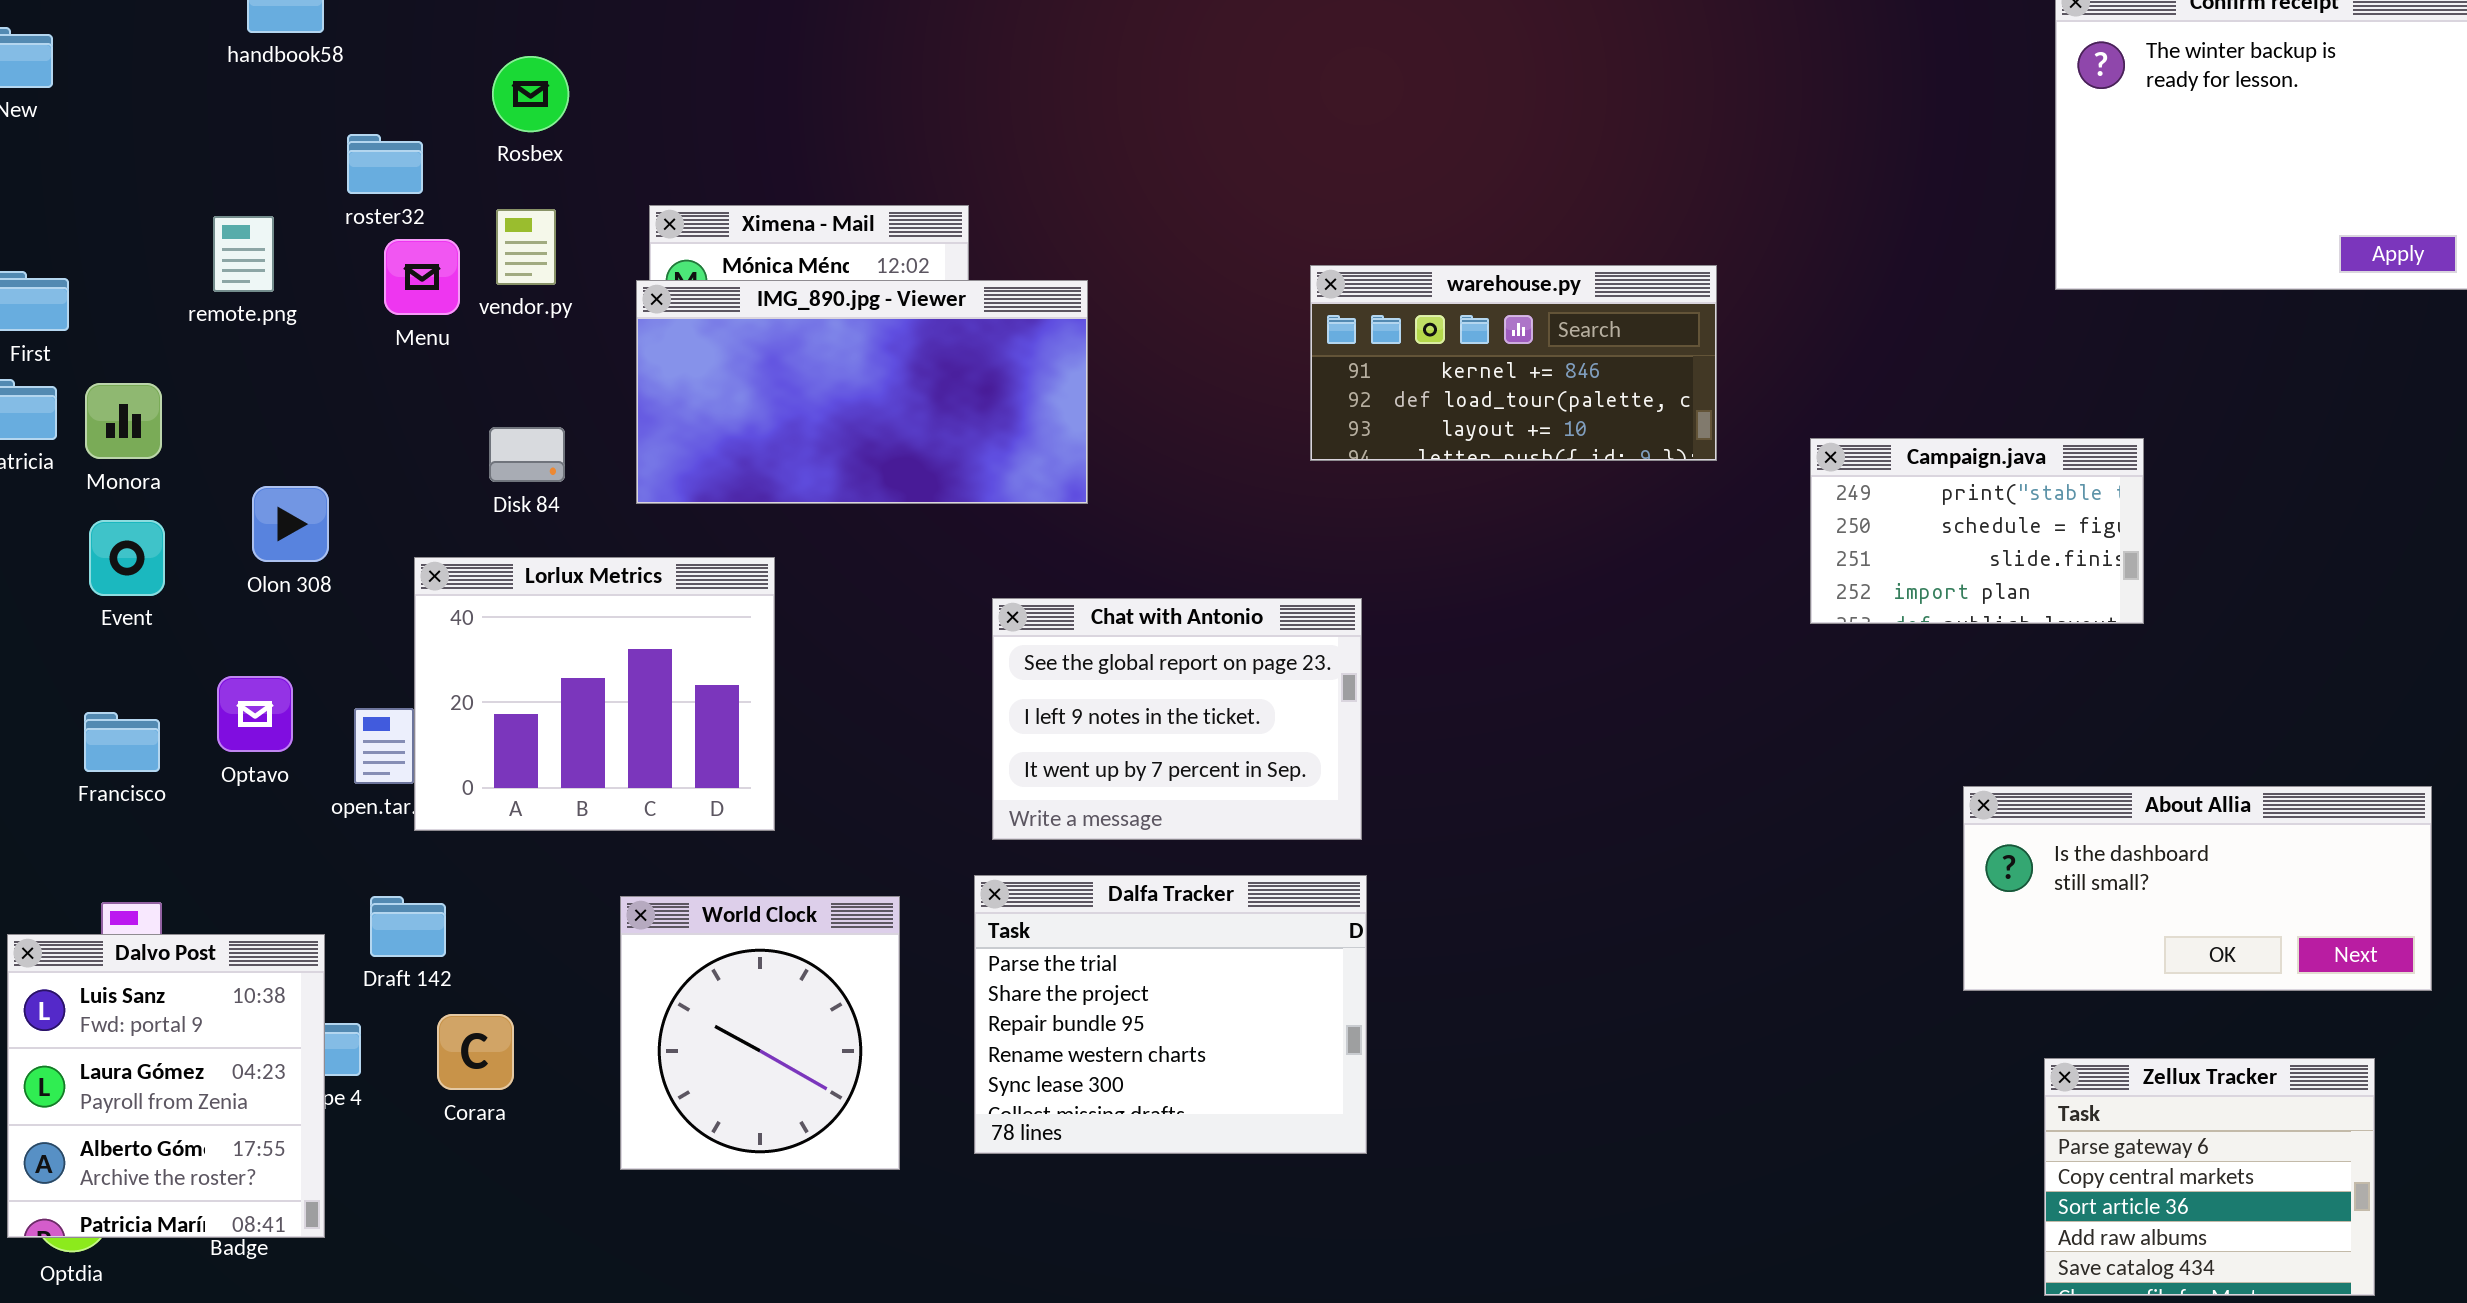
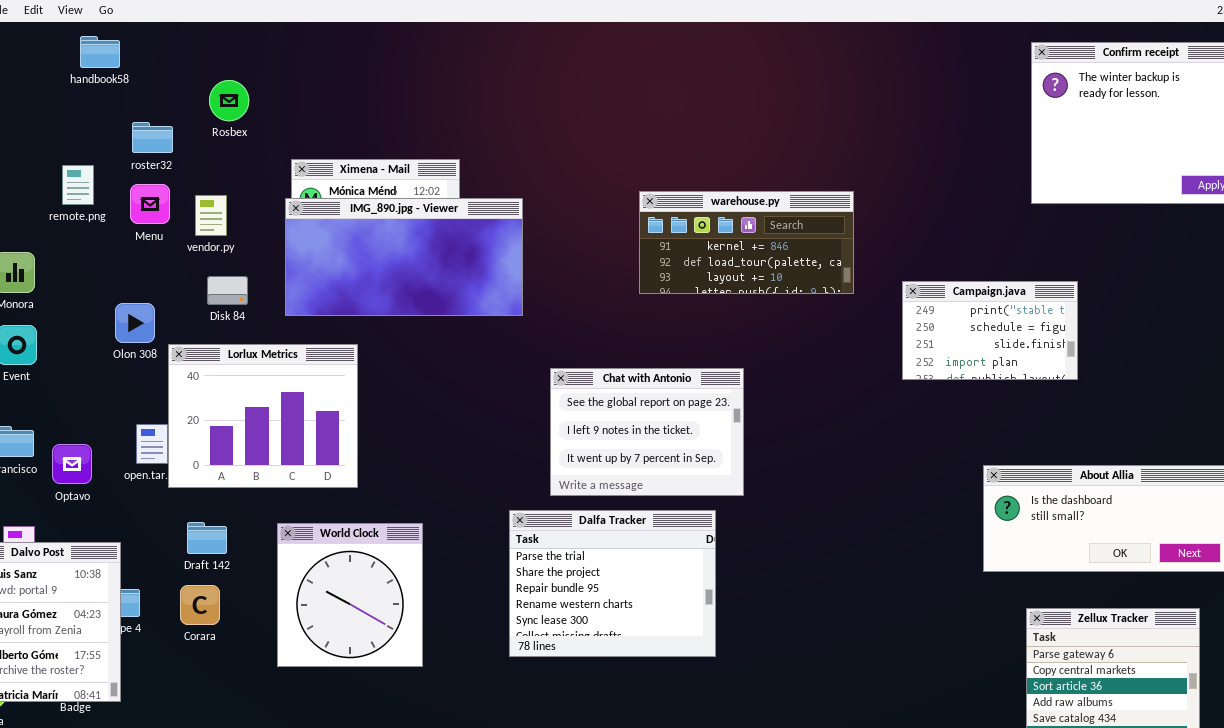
vendor.py: [496,209,556,285] -> [195,195,227,236], moved
Menu: [384,239,460,315] -> [130,184,170,224], moved
Olon 308: [252,486,329,562] -> [115,303,155,343], moved
Chat with Antonio: [992,598,1362,840] -> [550,368,744,496], moved
Optavo: [217,676,293,752] -> [52,444,92,484], moved
Dalfa Tracker: [974,875,1367,1154] -> [509,510,716,657], moved
Draft 142: [370,896,446,957] -> [187,522,227,554], moved

